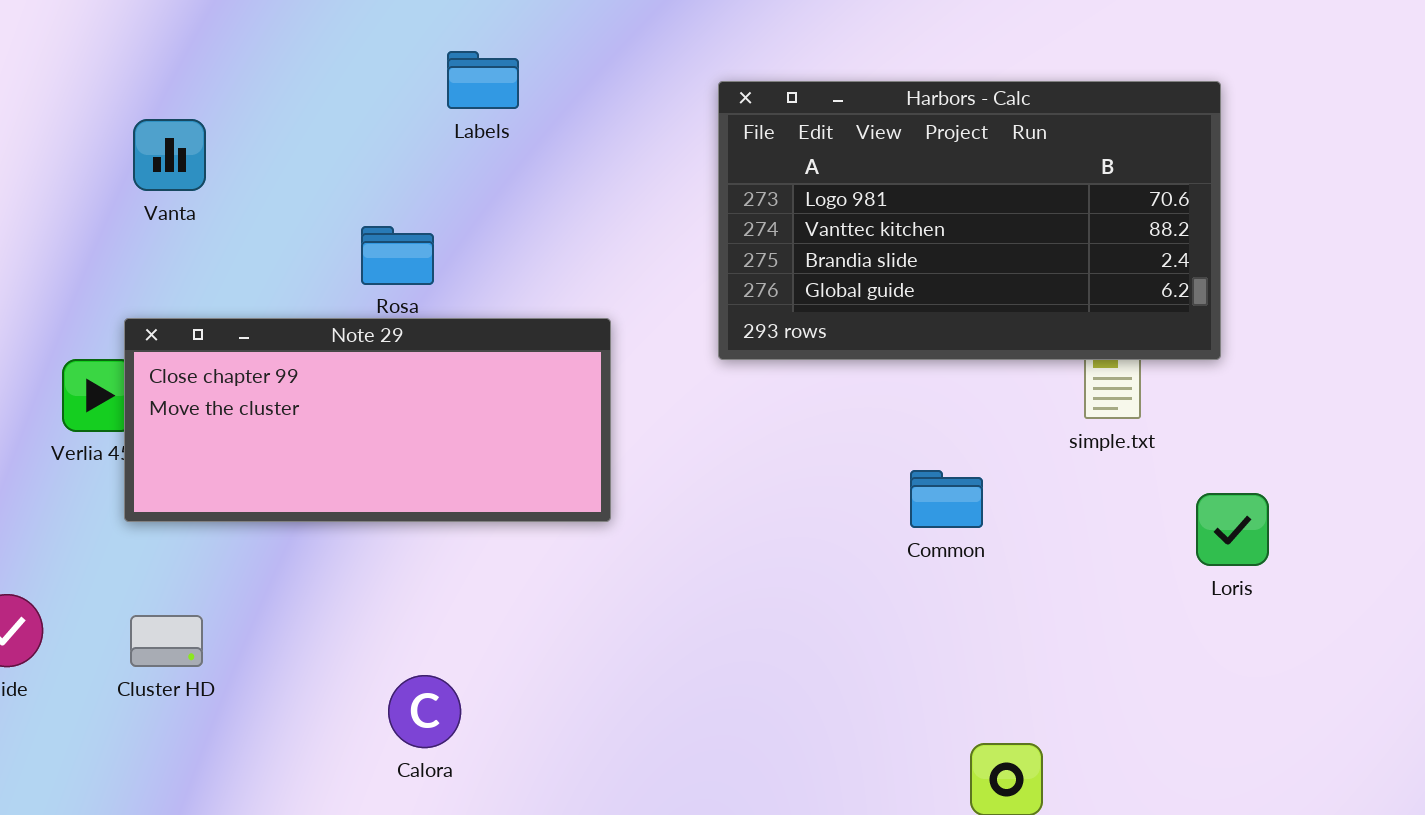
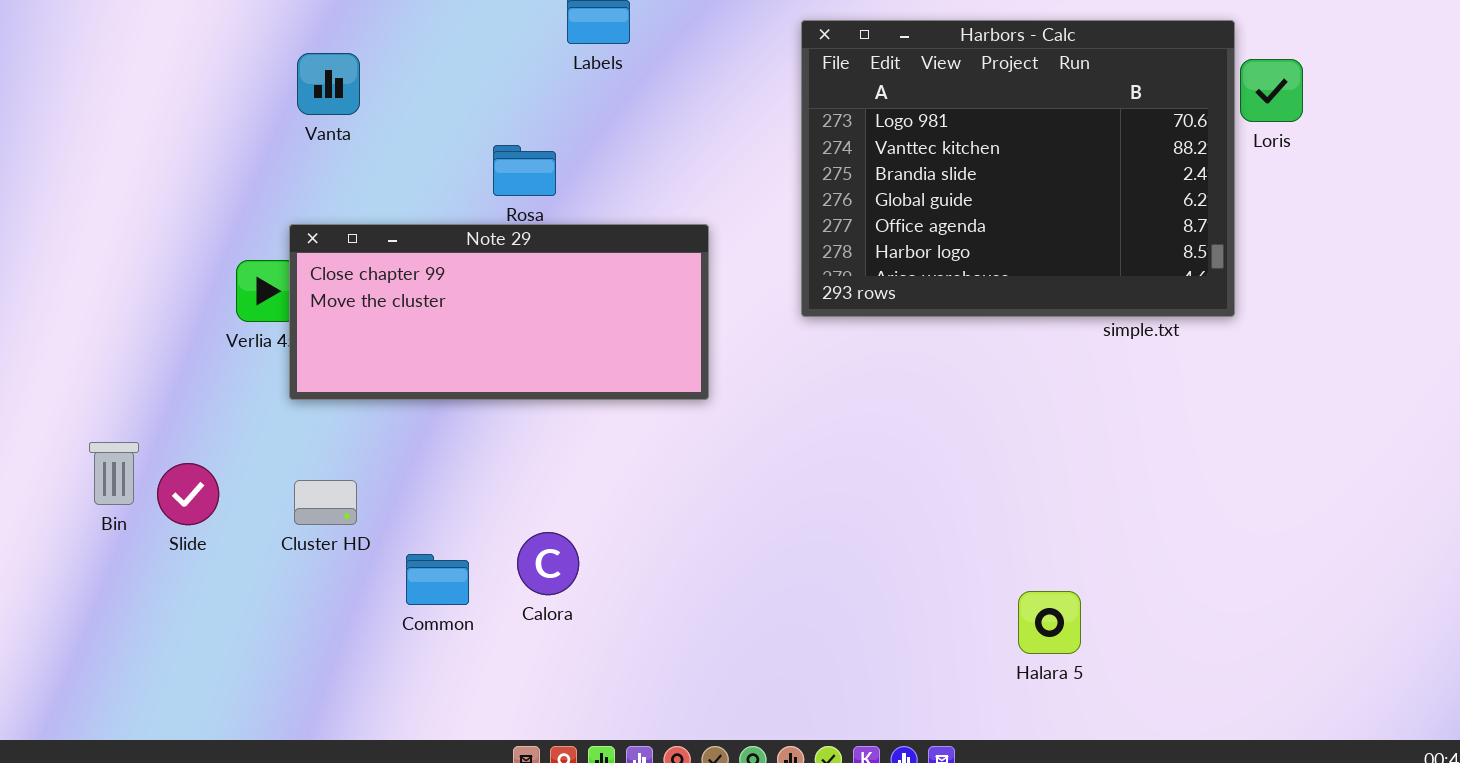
Harbors - Calc: [718,81,1221,360] -> [801,20,1235,317], resized
Common: [910,470,983,528] -> [406,554,469,605], moved
Loris: [1196,493,1269,566] -> [1240,59,1303,122], moved

